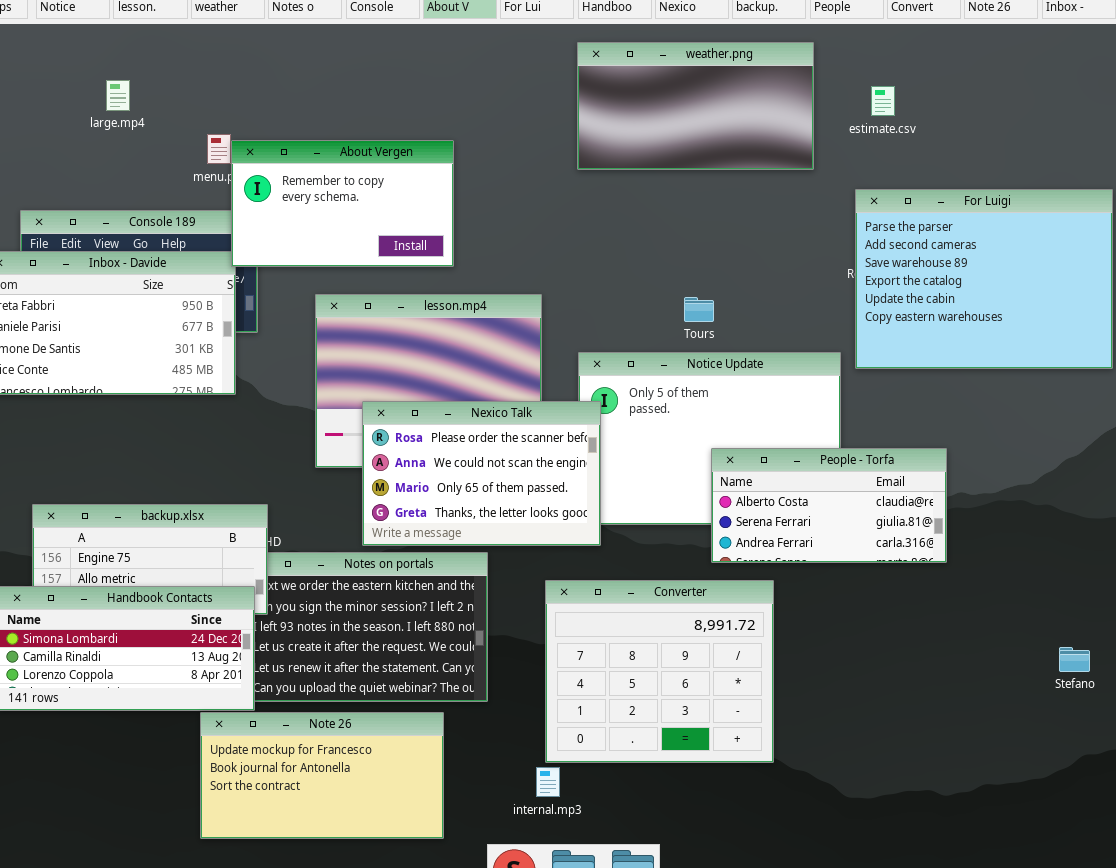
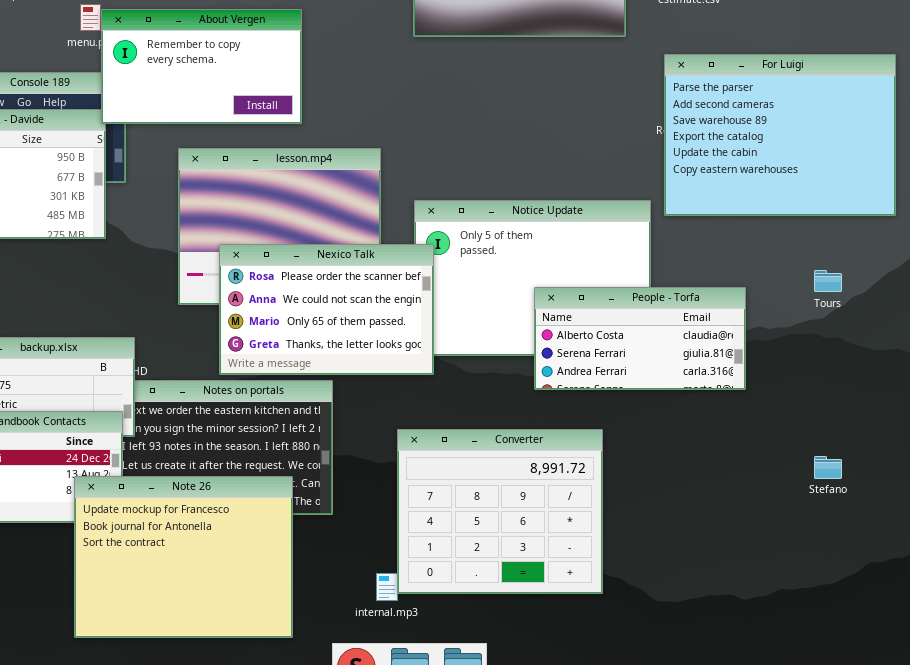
Tours: [684,297,714,322] -> [814,270,842,292], moved
Converter: [545,580,774,763] -> [397,429,603,594], moved
Stefano: [1059,647,1090,672] -> [814,456,842,479], moved
Note 26: [200,712,444,839] -> [74,476,293,638], resized

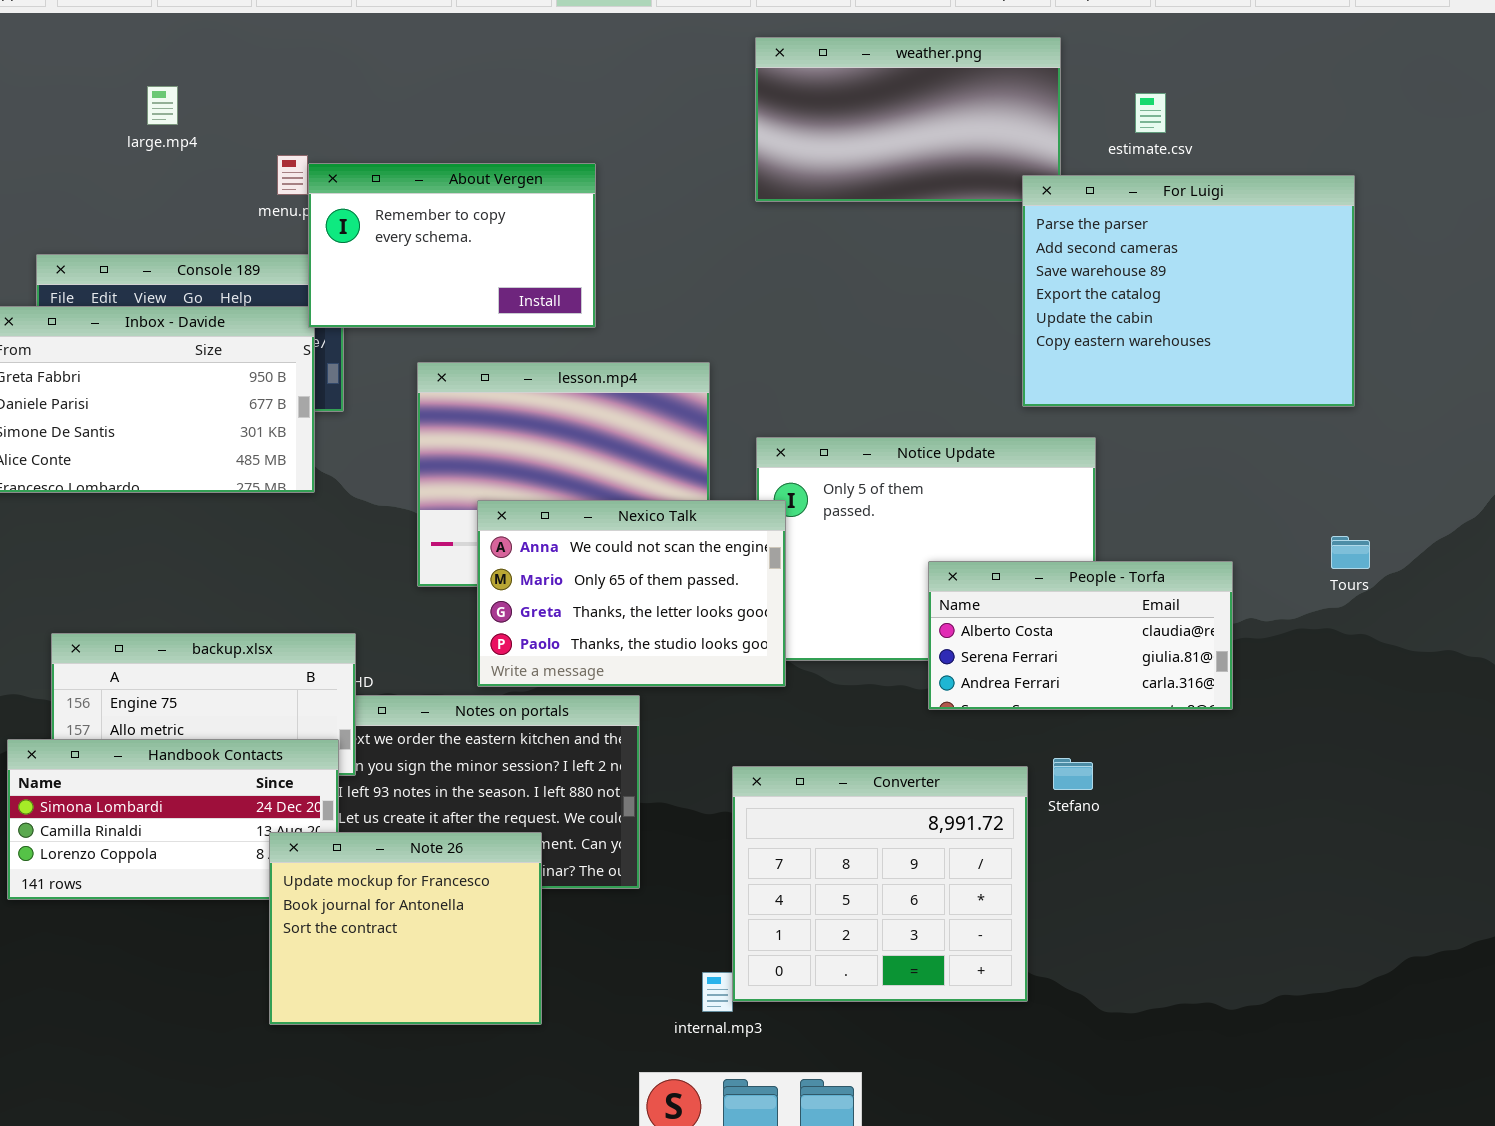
For Luigi: [664,54,896,216] -> [1022,175,1355,407], moved
Nexico Talk: [219,244,434,375] -> [477,500,786,687], scrolled down 1 row
Stefano: [814,456,842,479] -> [1053,758,1093,790], moved
Note 26: [74,476,293,638] -> [269,832,542,1025], resized

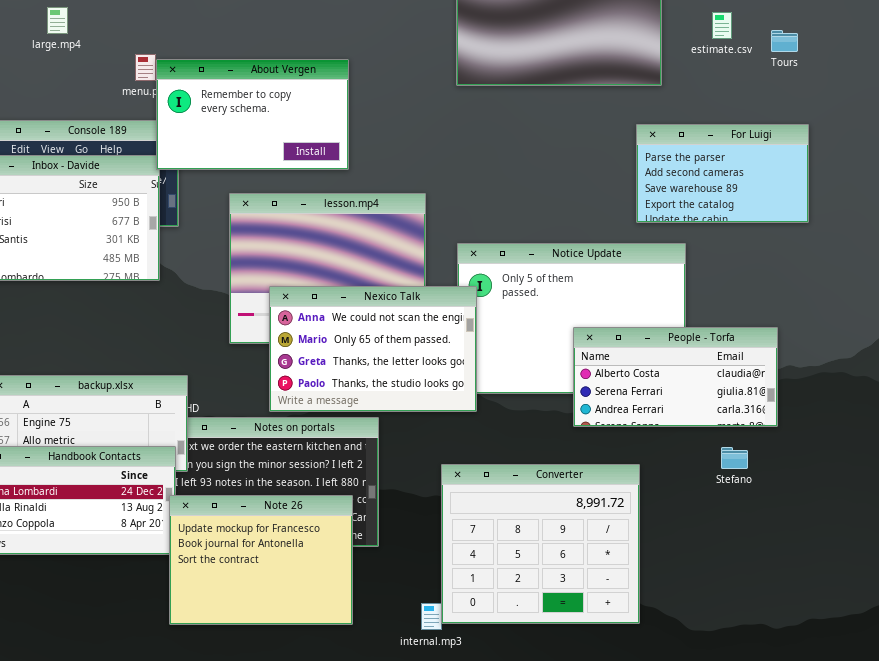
For Luigi: [1022,175,1355,407] -> [636,124,809,223], resized
Tours: [1331,536,1370,569] -> [771,30,798,52], moved
Stefano: [1053,758,1093,790] -> [721,447,748,469], moved
Note 26: [269,832,542,1025] -> [169,495,353,625], moved

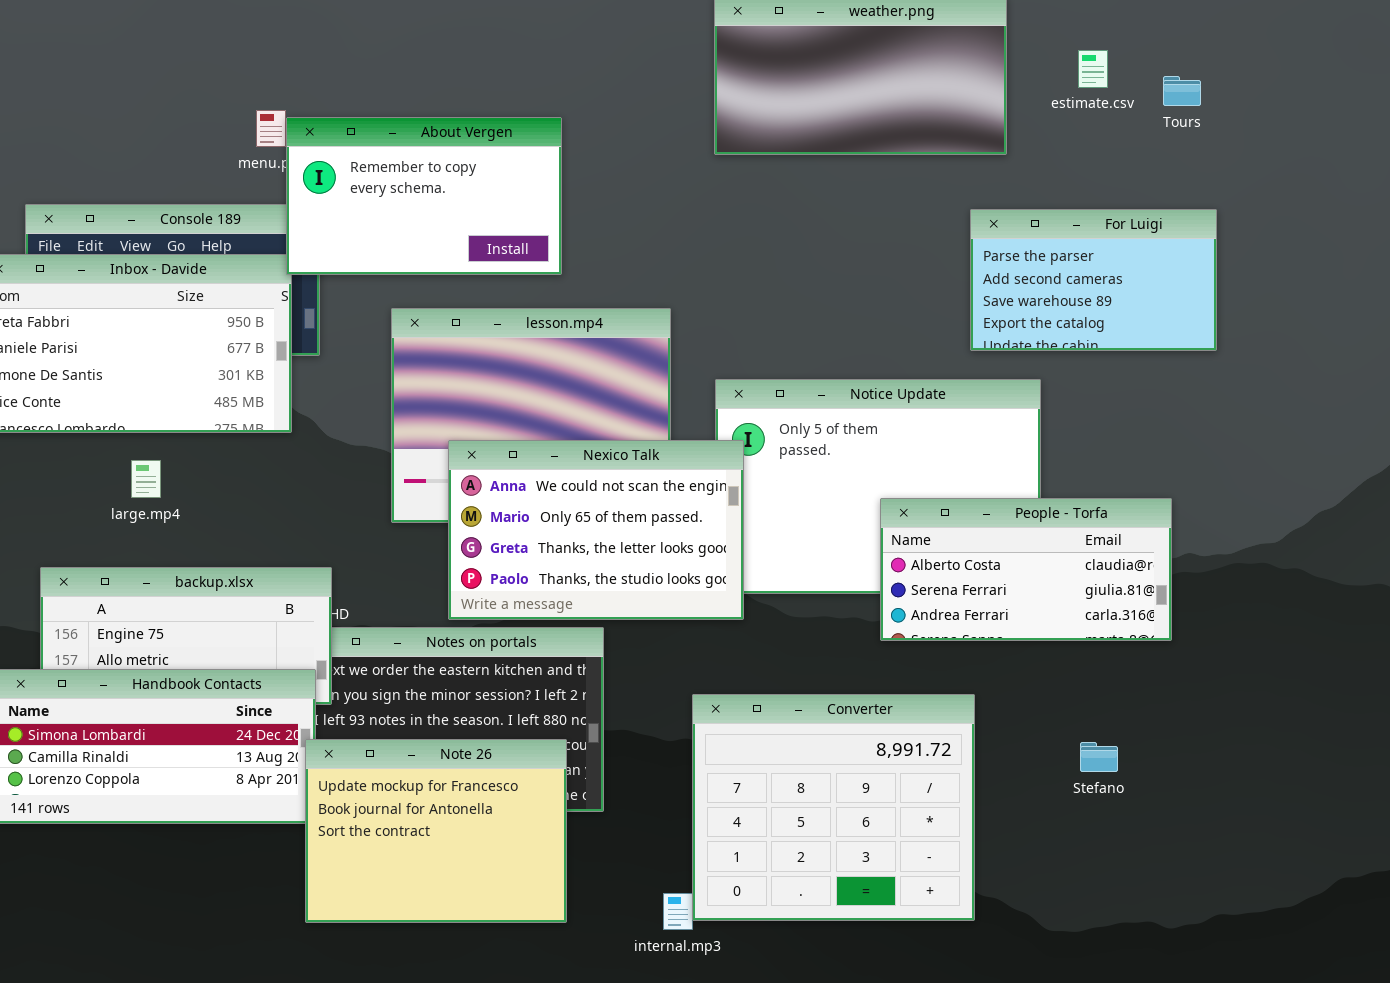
large.mp4: [47,7,68,34] -> [131,460,161,498], moved
Stefano: [721,447,748,469] -> [1080,742,1118,772], moved

